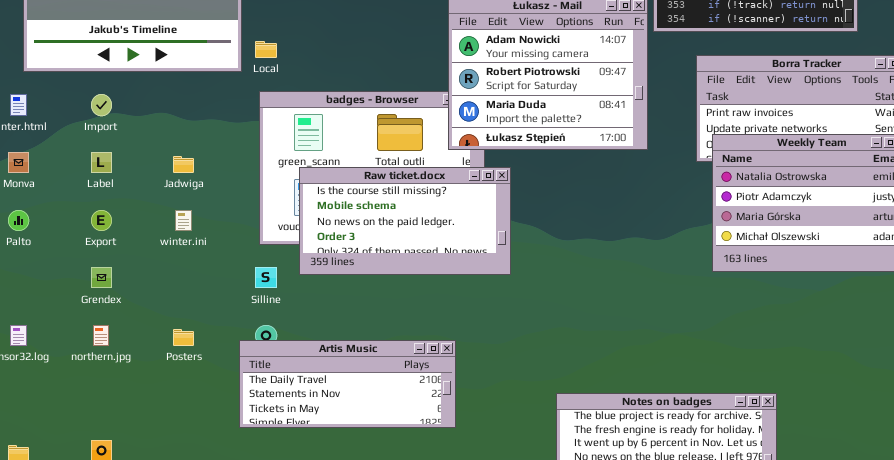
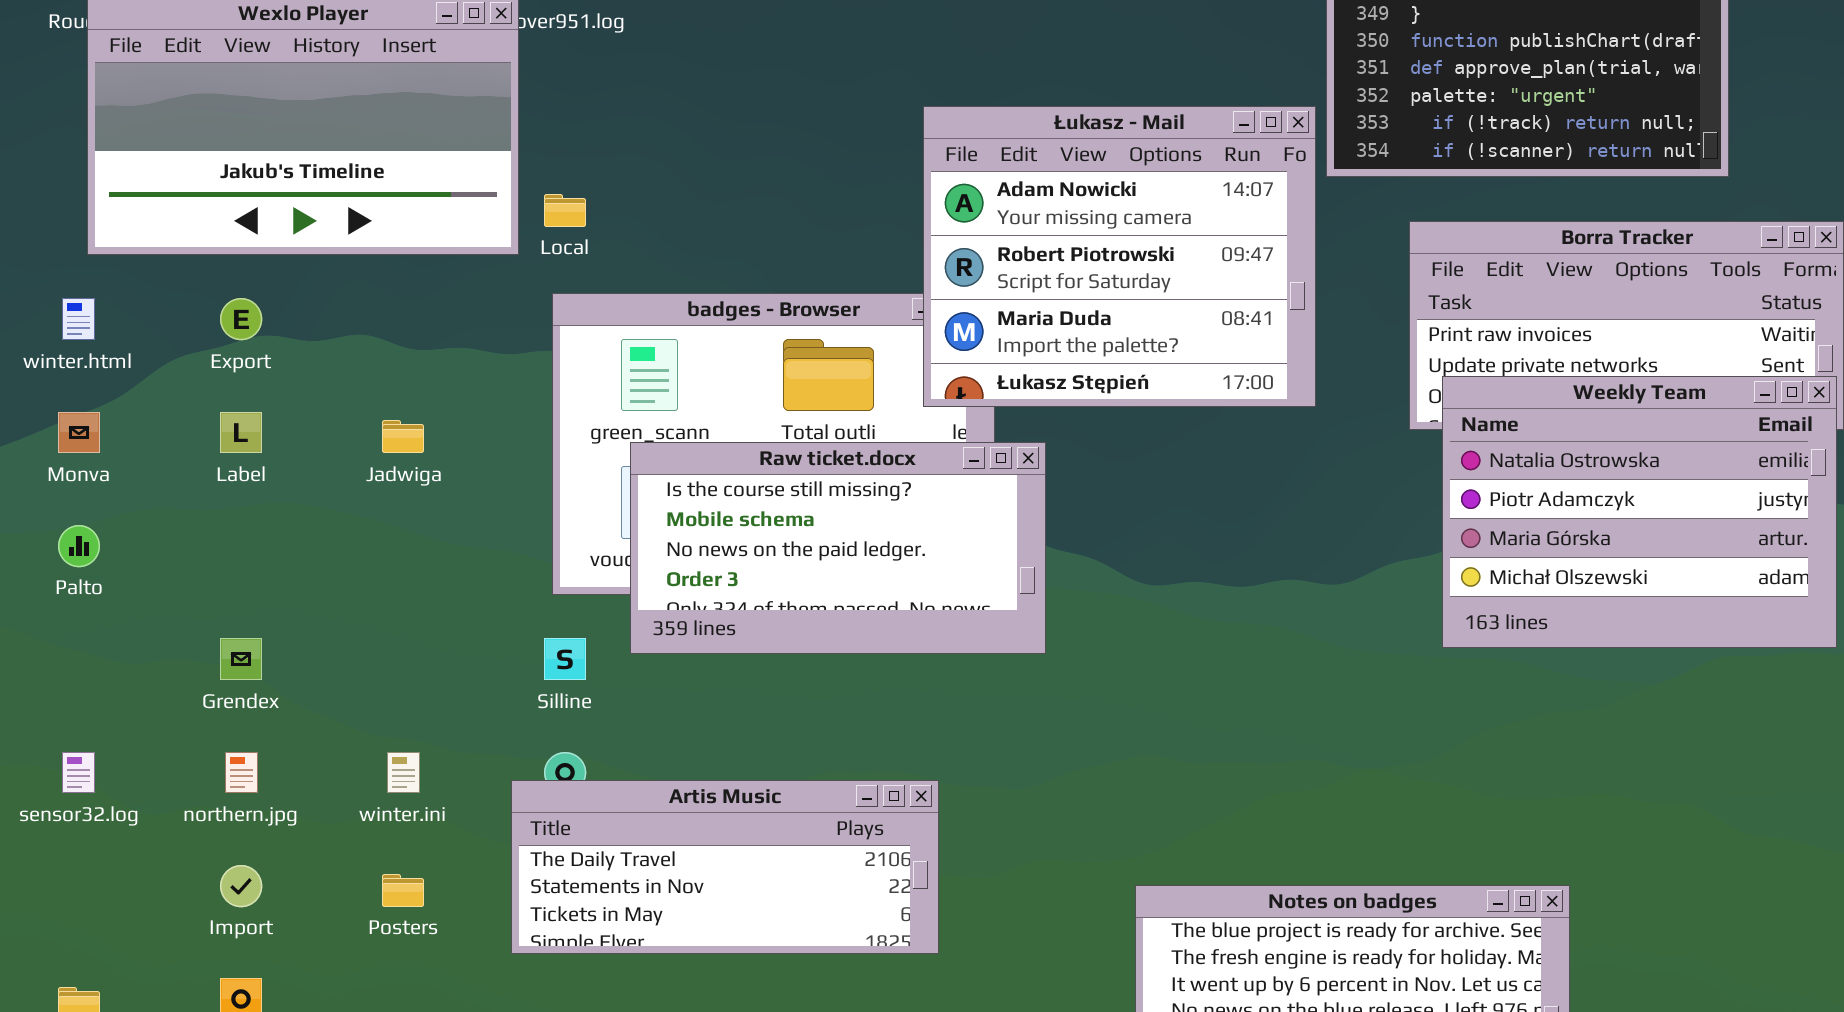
Import: [91,94,112,116] -> [220,865,262,907], moved
Export: [91,210,112,231] -> [220,298,262,340], moved
winter.ini: [175,210,192,231] -> [387,752,420,793], moved
Posters: [173,329,194,346] -> [382,874,424,907], moved

